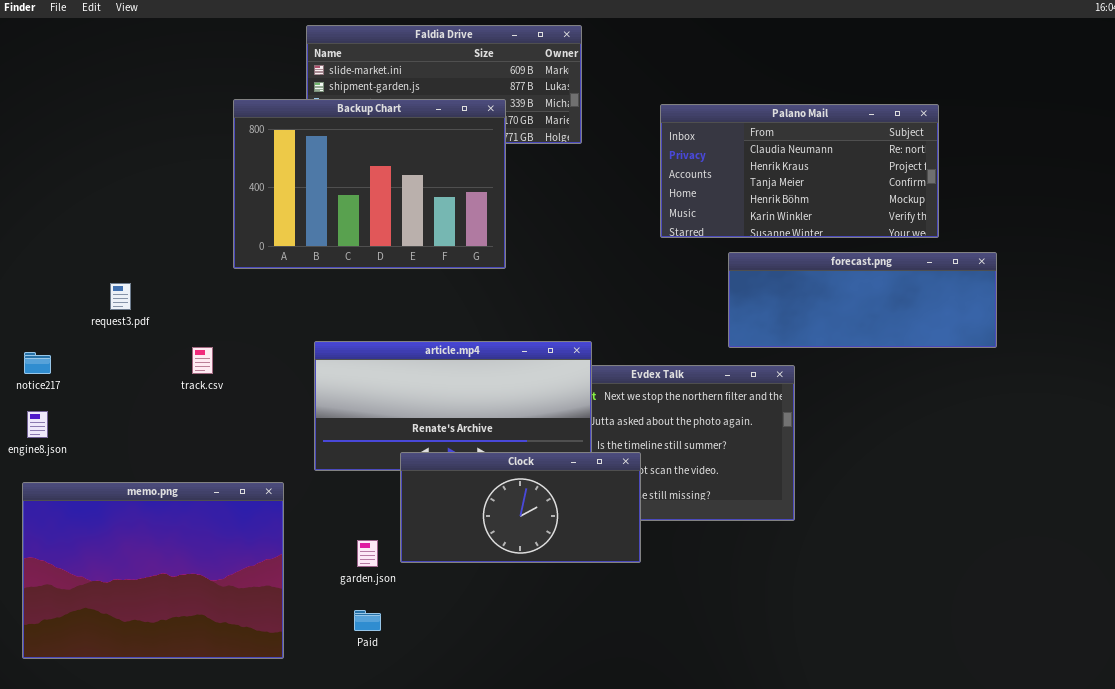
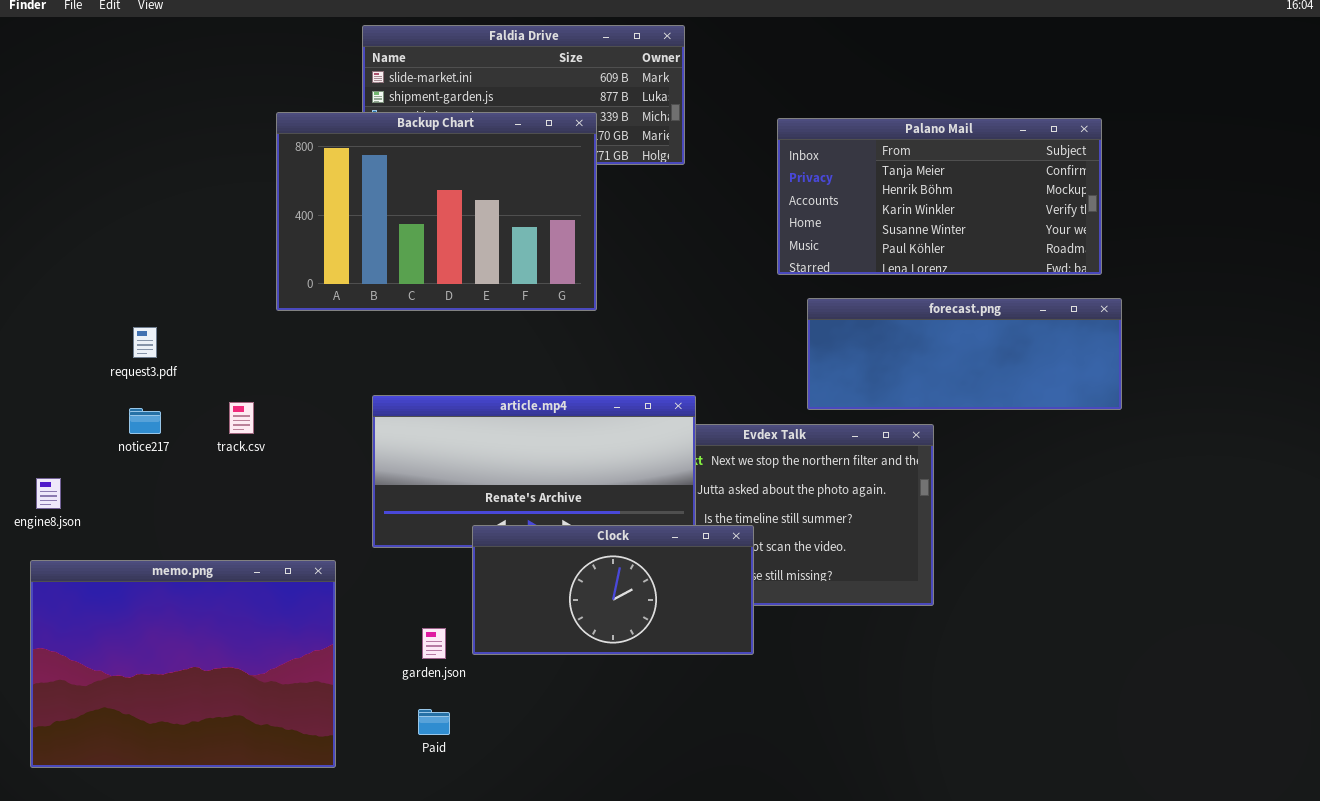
Palano Mail: [660,104,939,238] -> [777,118,1102,275], scrolled down 2 rows
forecast.png: [728,252,997,348] -> [807,298,1122,410], moved
notice217: [24,352,51,374] -> [129,408,161,434], moved

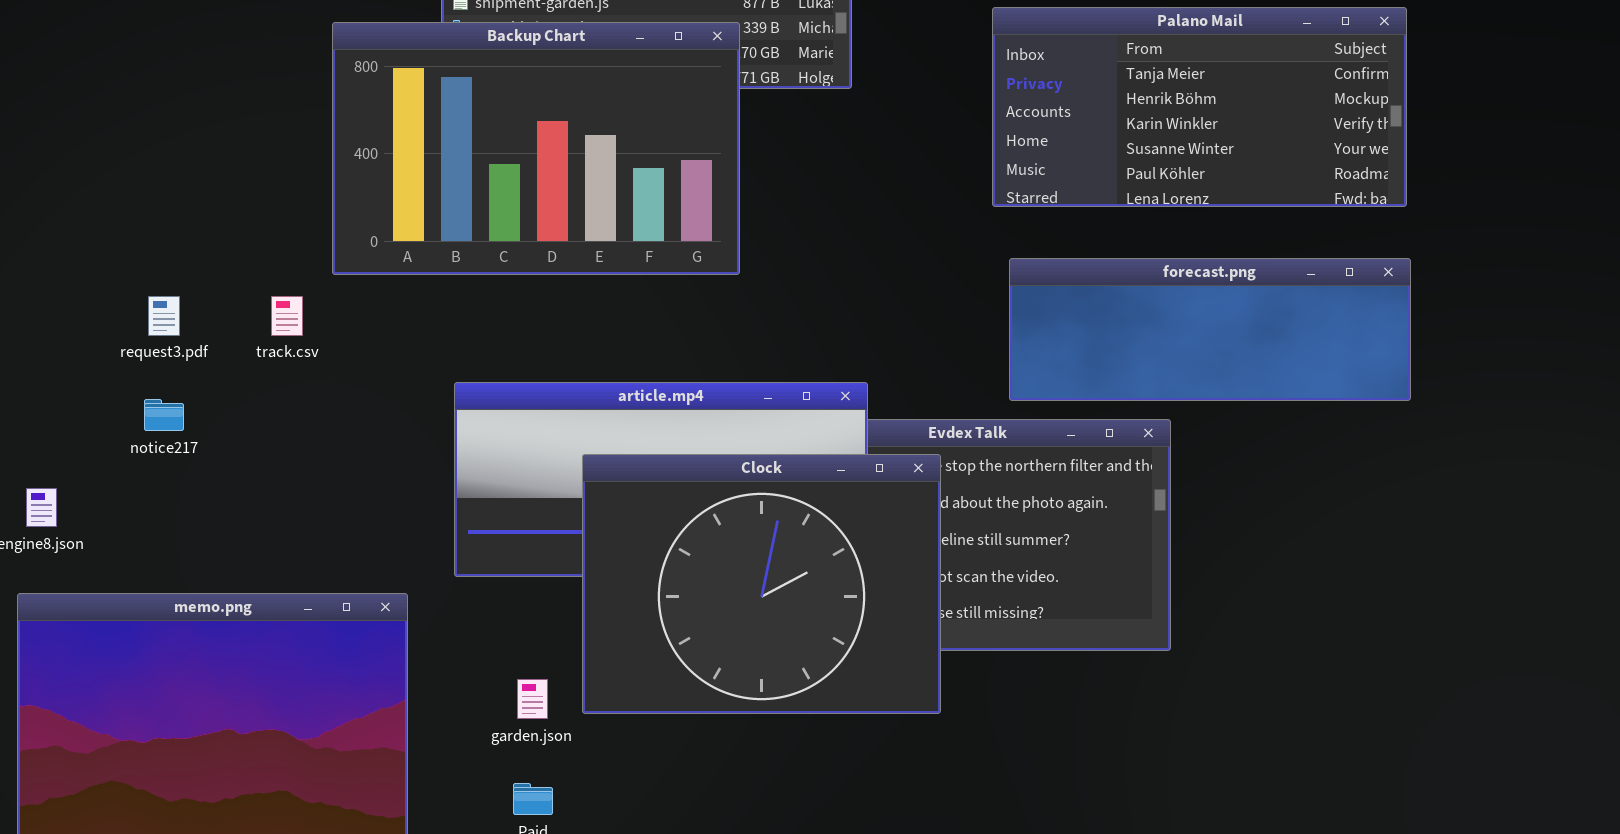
Palano Mail: [777,118,1102,275] -> [992,7,1407,207], moved
track.csv: [229,402,254,434] -> [271,296,303,336], moved
Clock: [472,525,754,655] -> [582,454,941,714], resized

